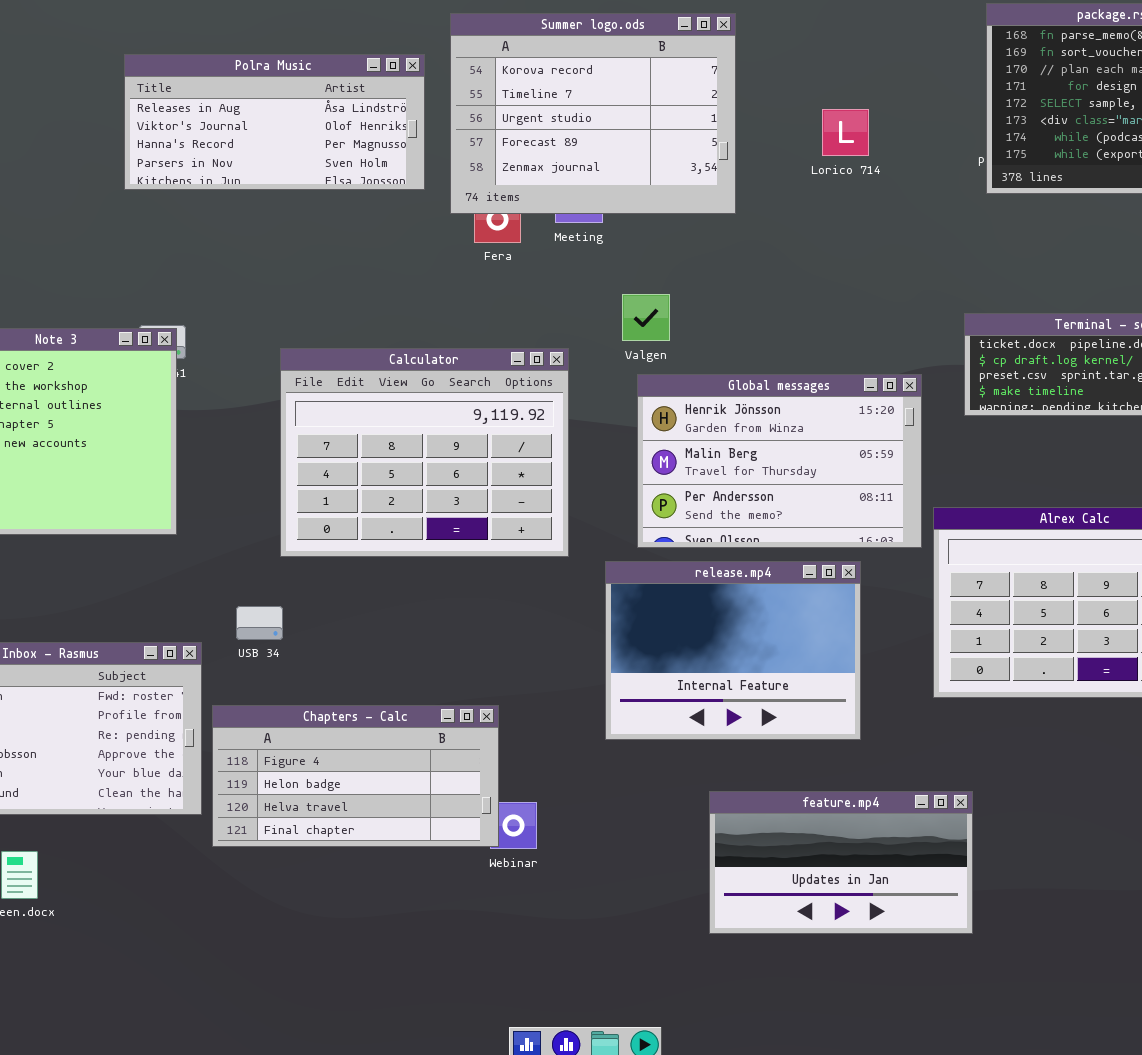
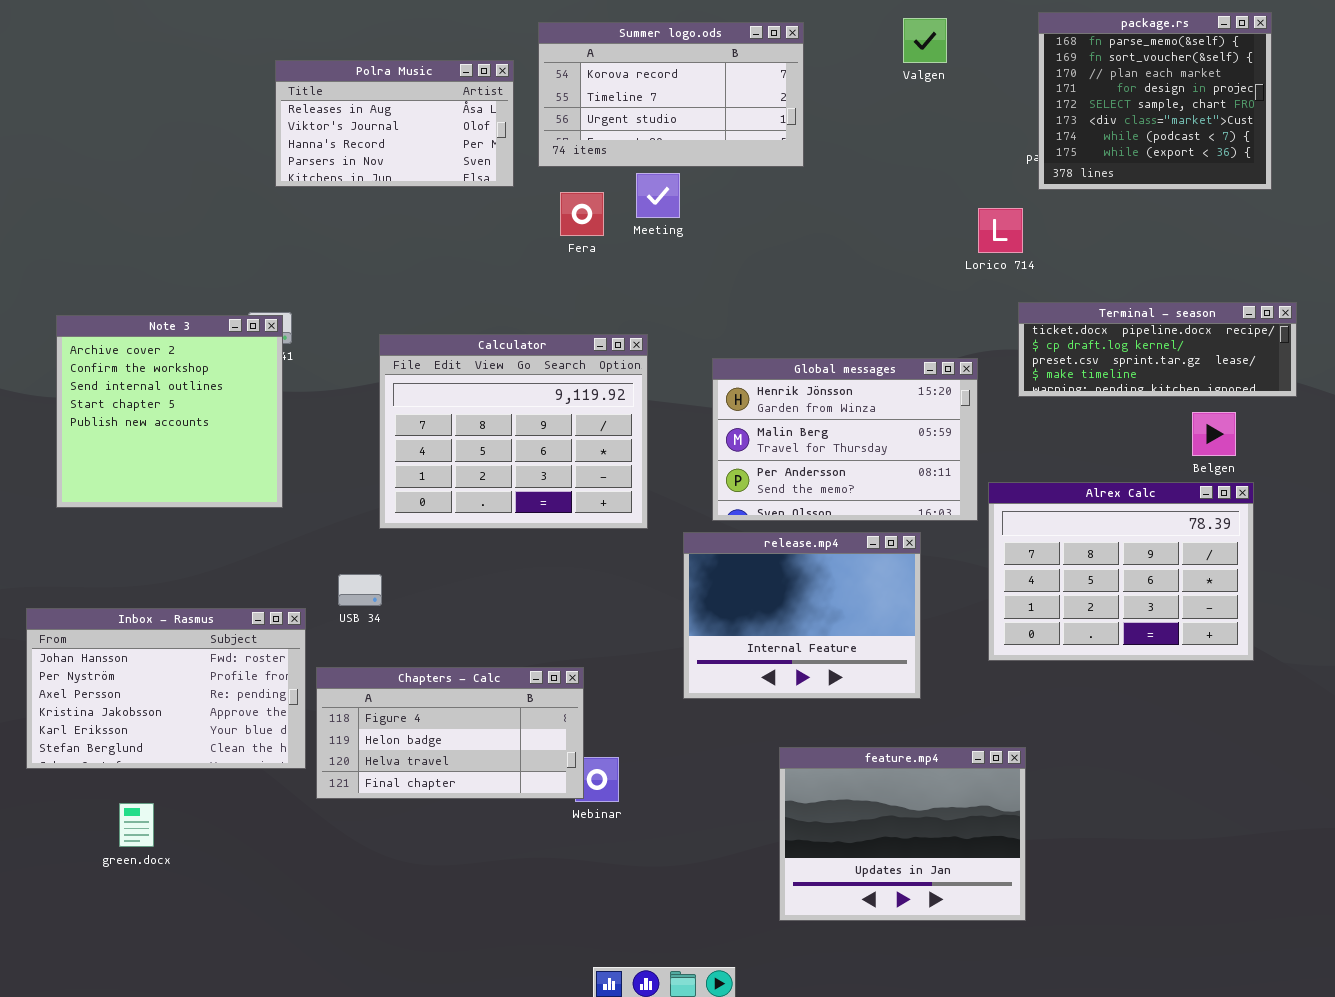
Summer logo.ods: [450,13,736,214] -> [538,22,804,167], resized
Polra Music: [124,54,425,190] -> [275,60,514,187], resized
Lorico 714: [822,109,869,156] -> [978,208,1023,253], moved
Valgen: [622,294,670,341] -> [903,18,947,63], moved
feature.mp4: [709,791,973,934] -> [779,747,1026,921], resized

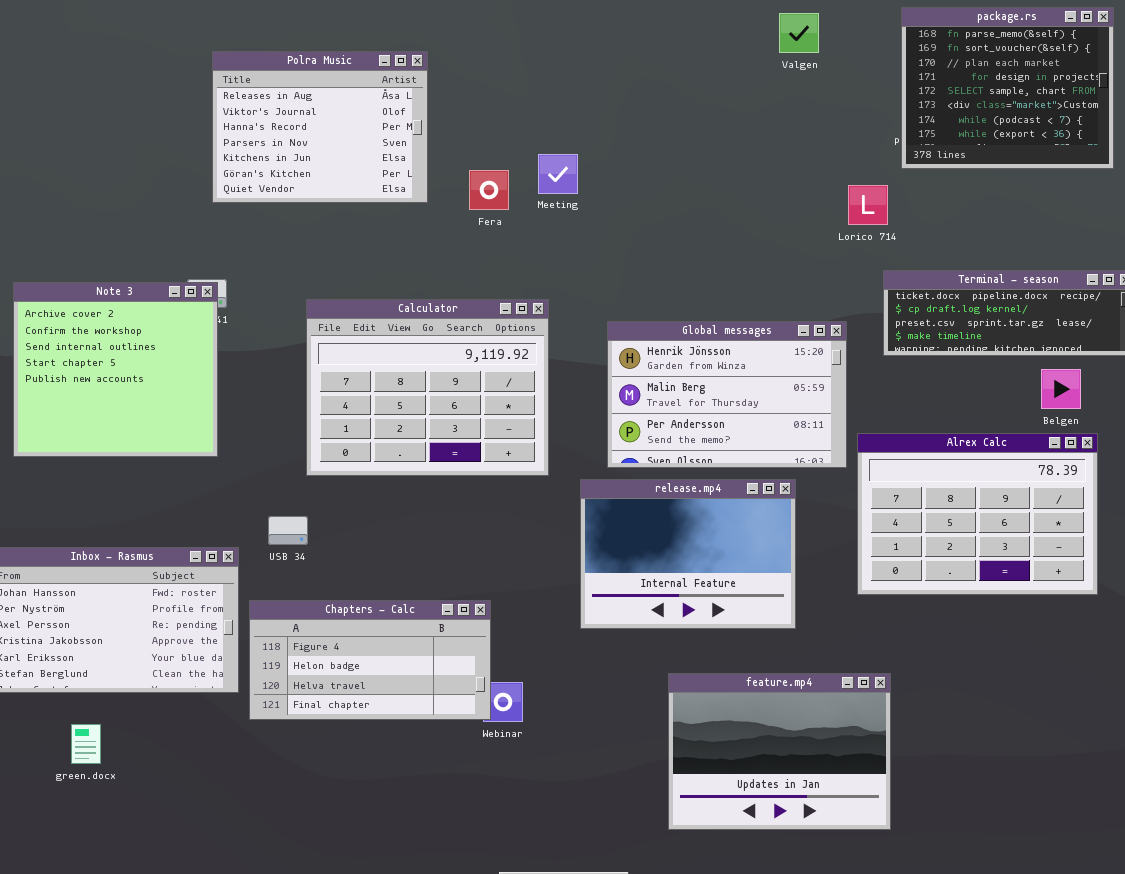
Summer logo.ods: [538,22,804,167] -> none, closed
Polra Music: [275,60,514,187] -> [212,51,428,203], resized

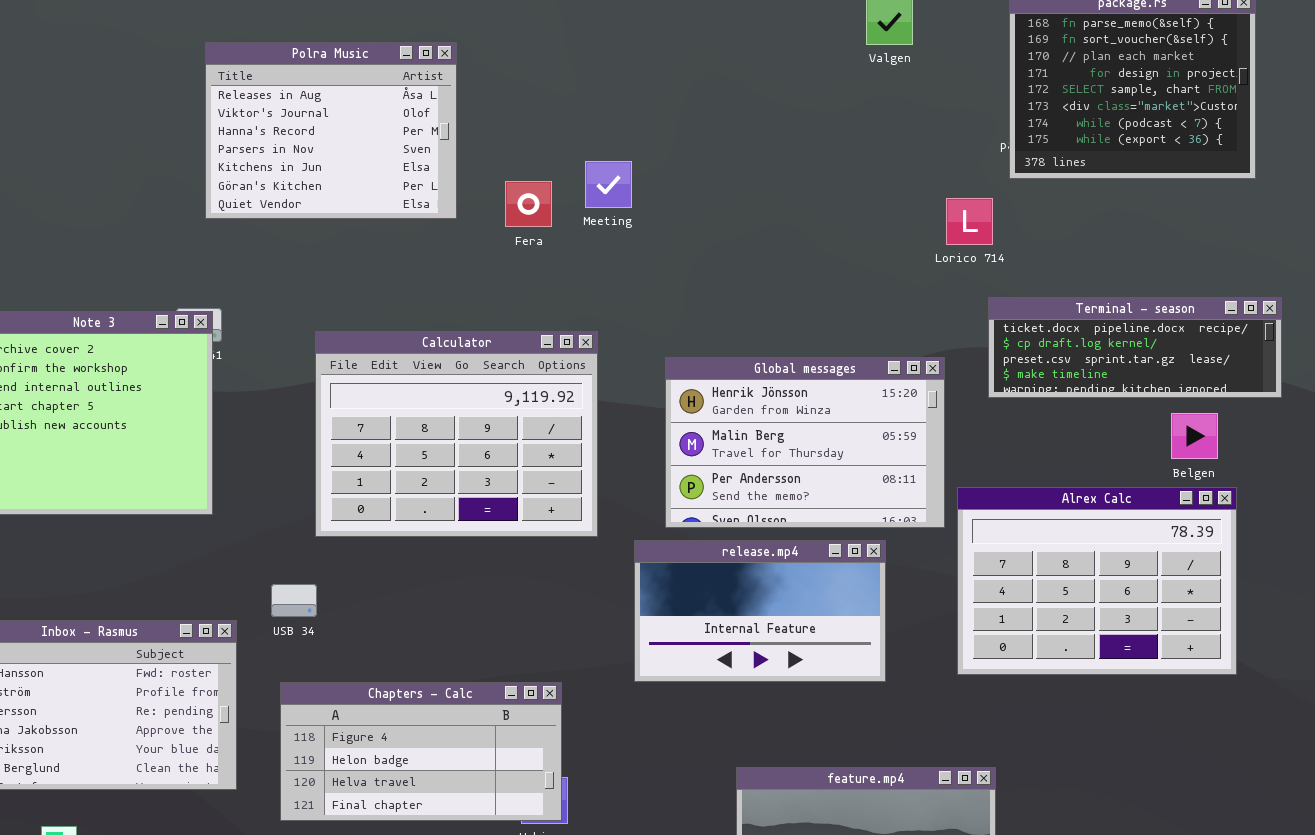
release.mp4: [580,479,796,629] -> [634,540,886,682], resized
Chapters - Calc: [249,600,491,720] -> [280,682,562,821], moved

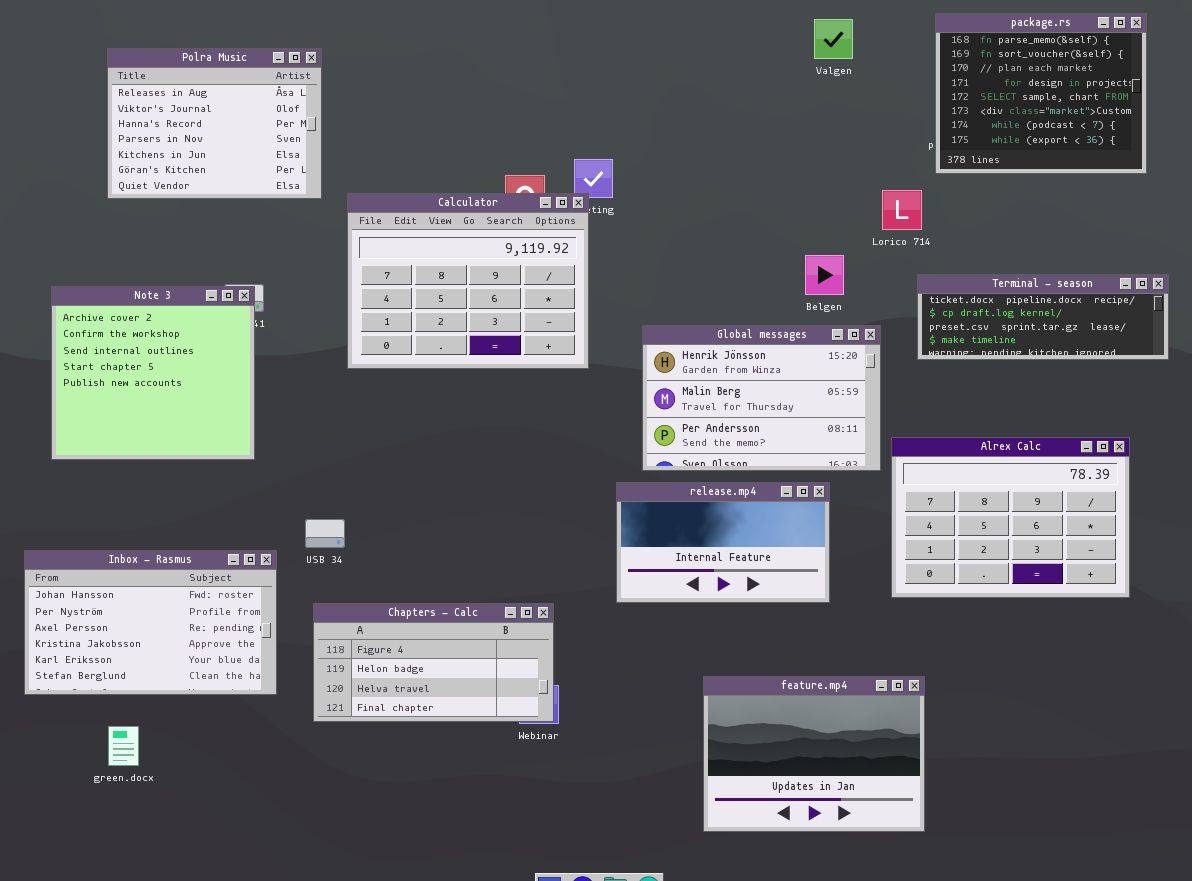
Polra Music: [205,42,457,219] -> [107,48,322,199], moved
Calculator: [315,331,598,537] -> [347,193,589,369], moved
Belgen: [1171,413,1218,459] -> [805,255,844,295], moved

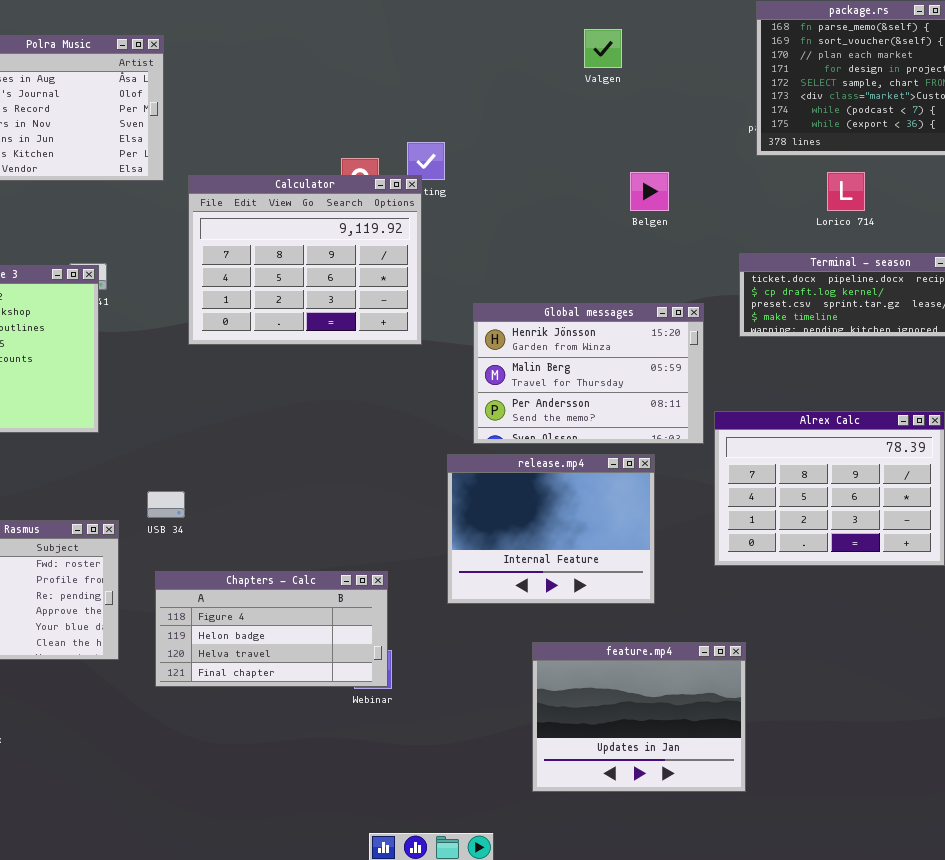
Valgen: [814,19,853,59] -> [584,29,622,68], moved
Lorico 714: [882,190,922,230] -> [827,172,865,211], moved
Belgen: [805,255,844,295] -> [630,172,669,211], moved
release.mp4: [616,482,830,603] -> [447,454,655,604], resized

